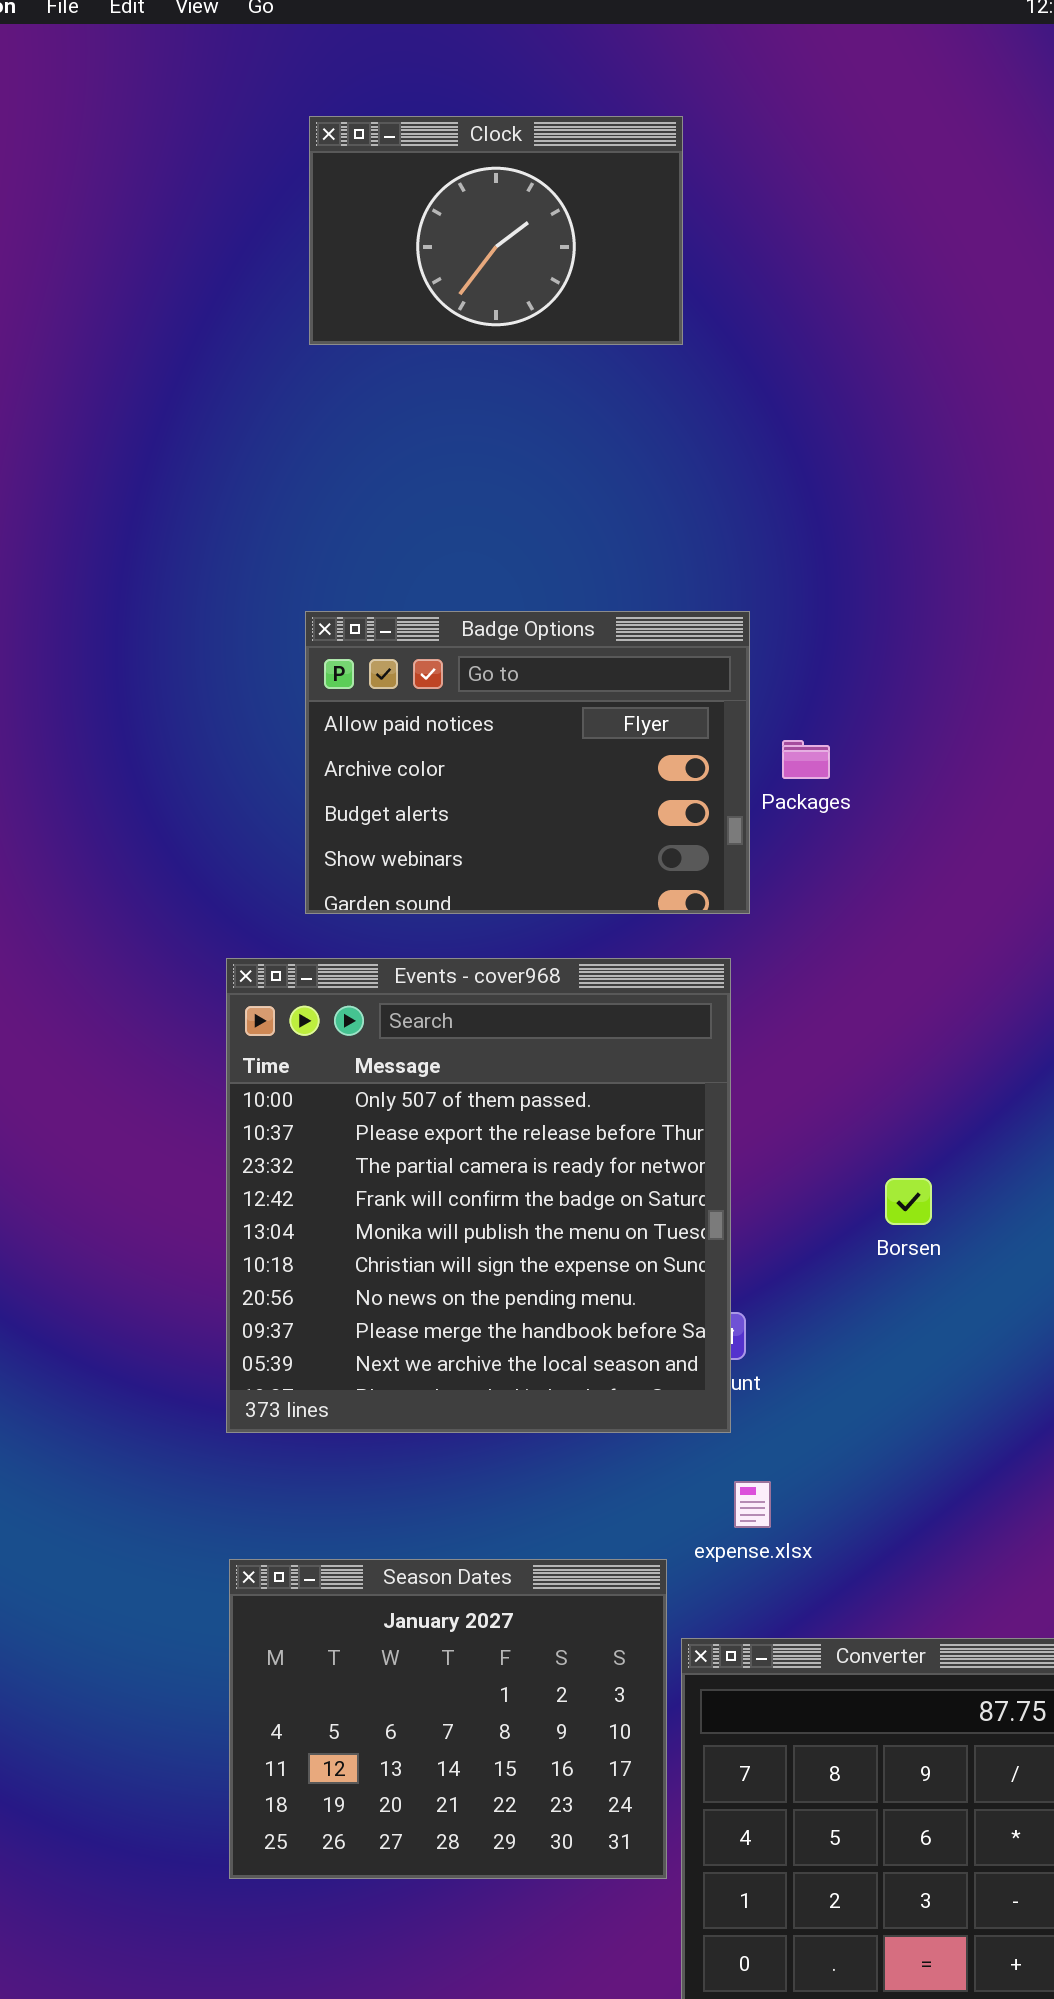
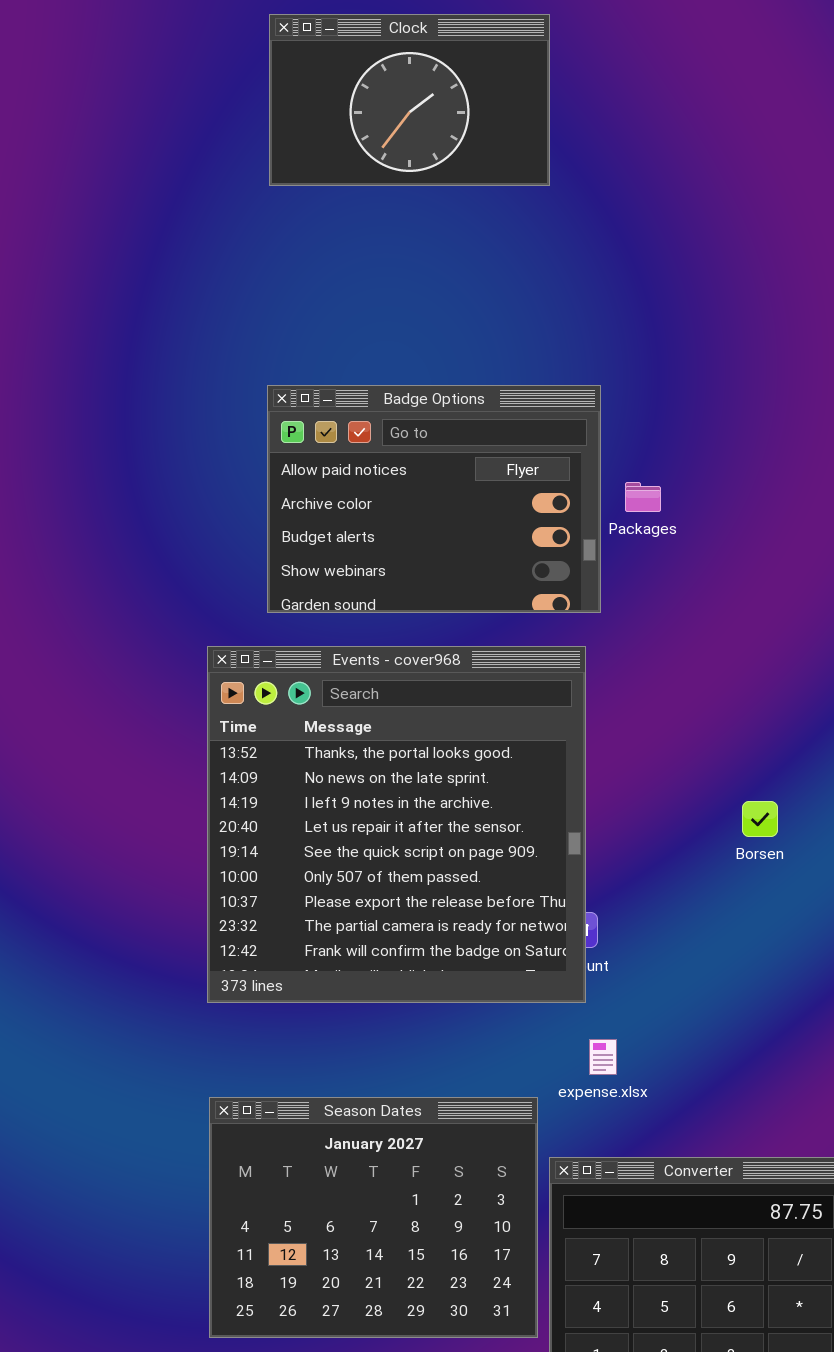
Events - cover968: [226,958,731,1433] -> [207,646,586,1003], scrolled up 5 rows
Borsen: [885,1178,932,1225] -> [742,801,778,837], moved

